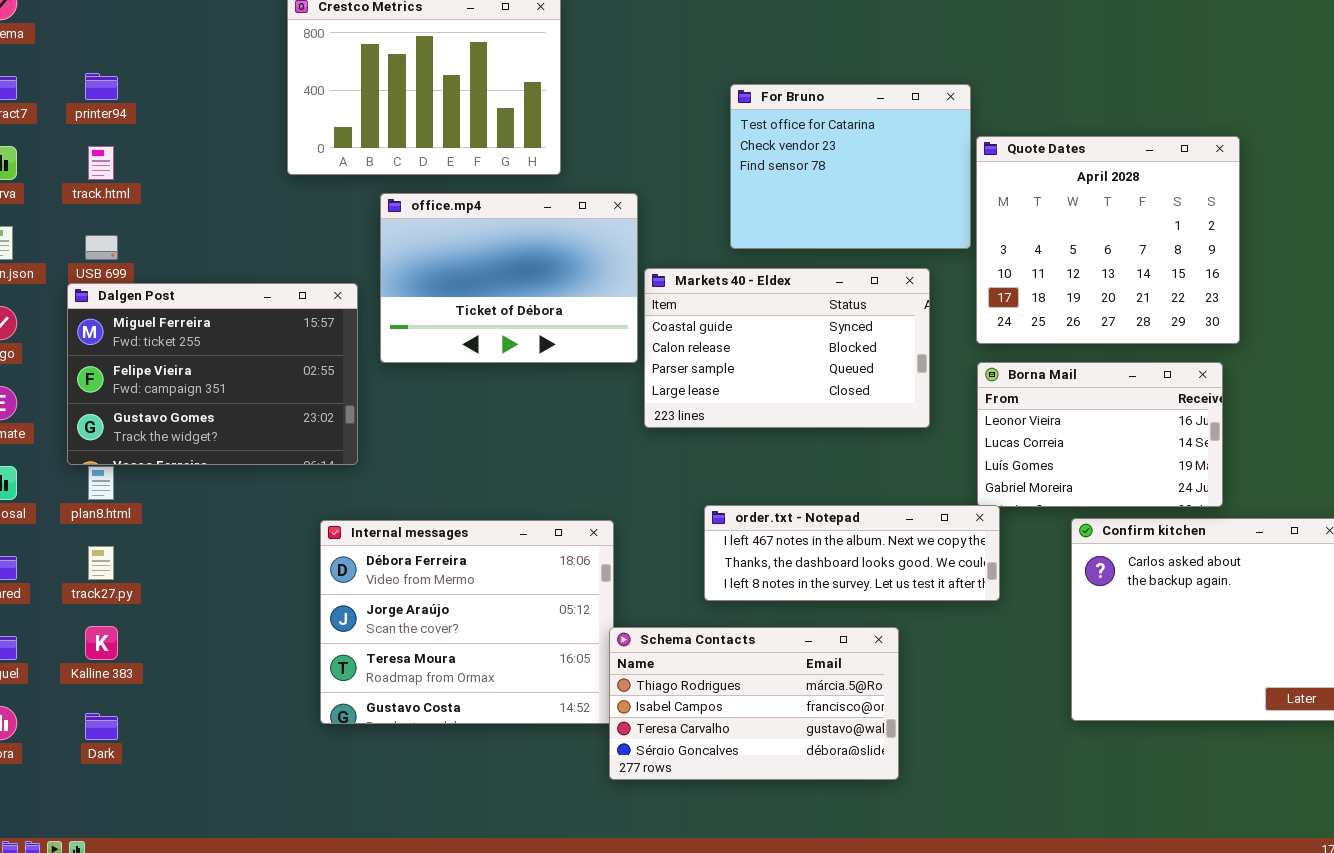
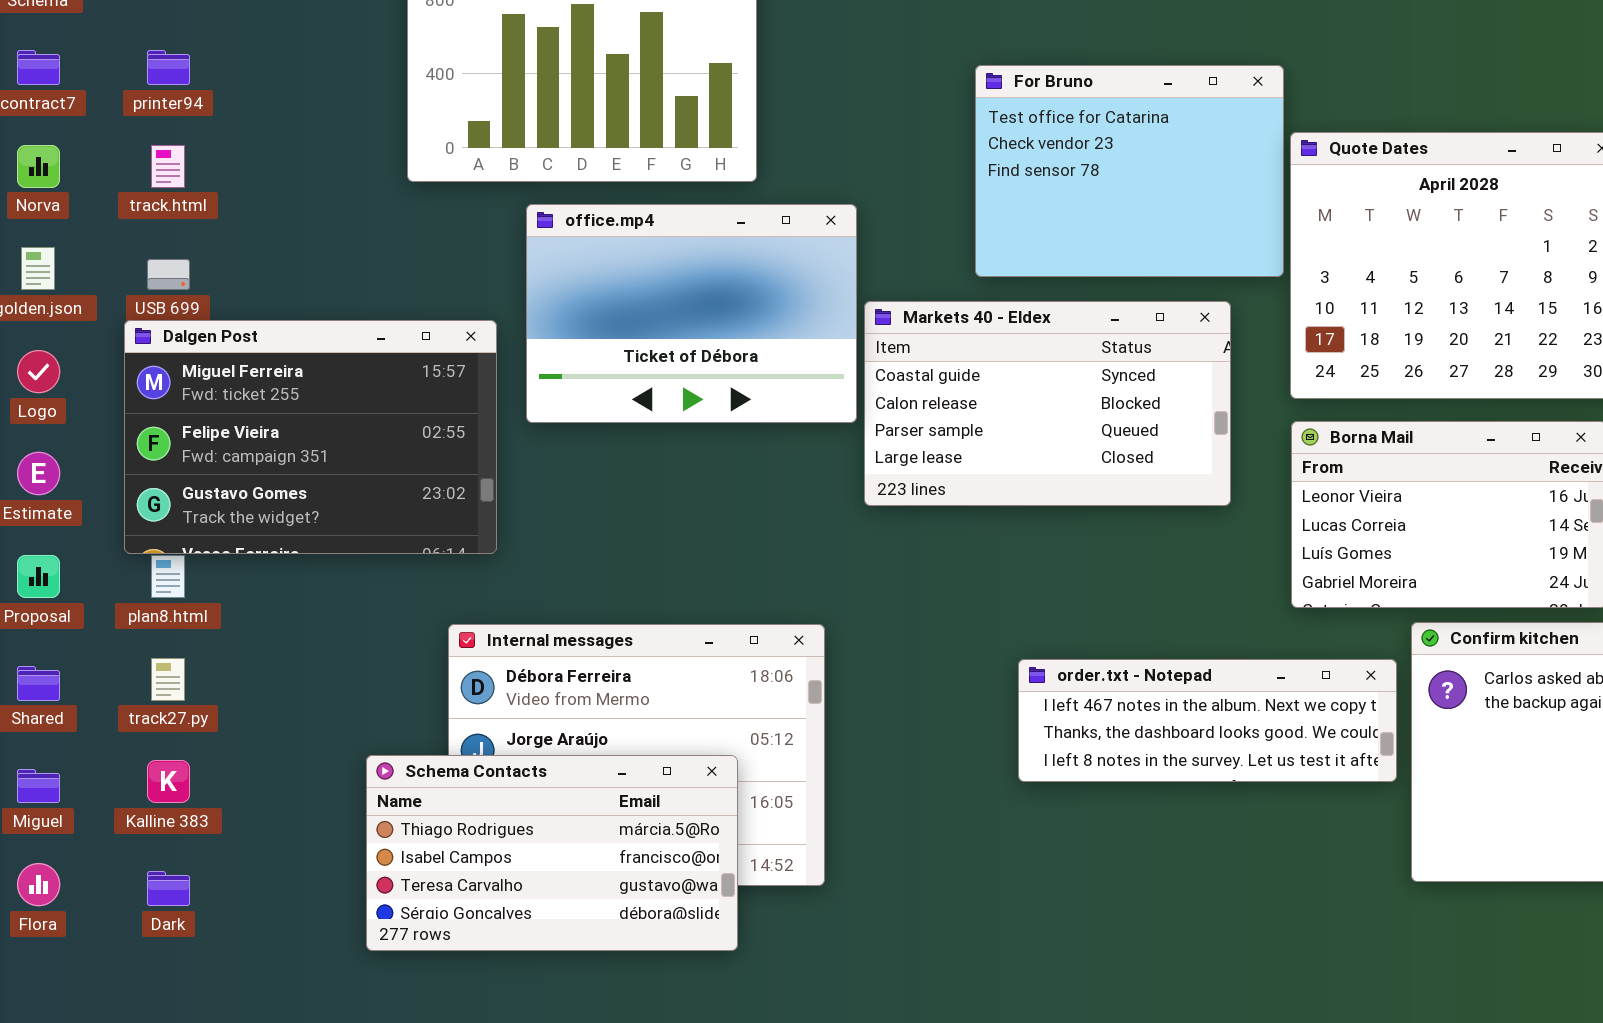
order.txt - Notepad: [704,505,1000,601] -> [1018,659,1397,782], moved
Schema Contacts: [609,627,899,780] -> [366,755,738,951], moved

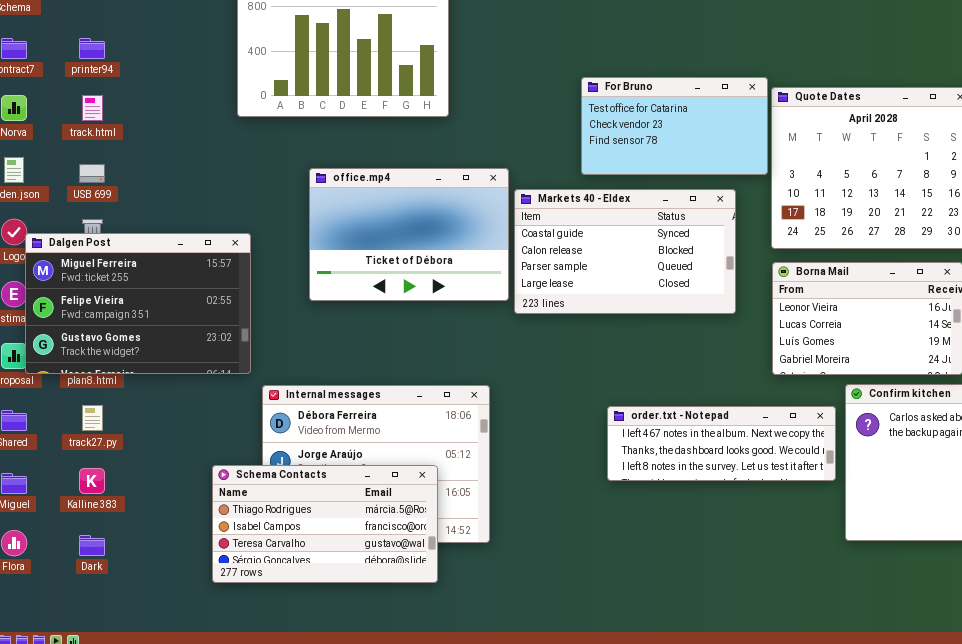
For Bruno: [975,65,1284,277] -> [581,77,768,175], resized
office.mp4: [526,204,857,423] -> [309,168,509,301], moved
Dalgen Post: [124,320,497,554] -> [25,233,251,374], moved

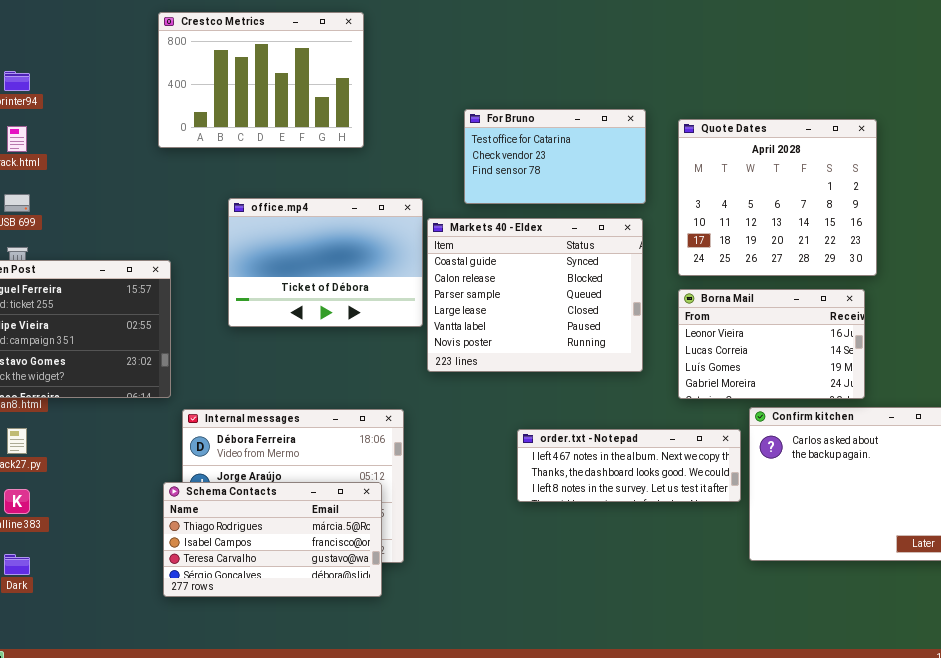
For Bruno: [581,77,768,175] -> [464,109,646,204], moved
Markets 40 - Eldex: [514,189,736,314] -> [427,218,643,372], resized
Schema Contacts: [212,465,438,583] -> [163,482,382,597], moved

